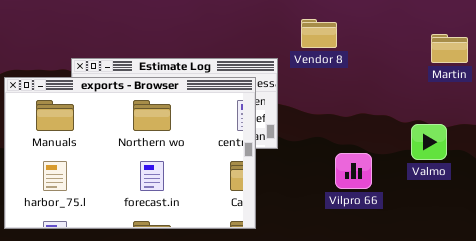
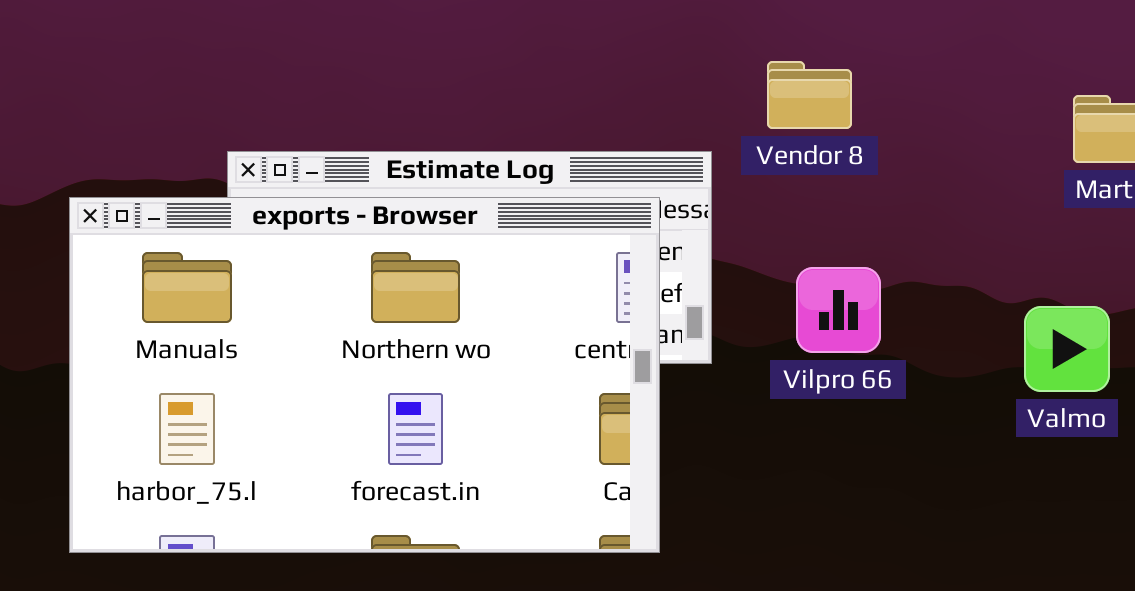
Vilpro 66: [335,153,372,189] -> [796,267,881,353], moved

